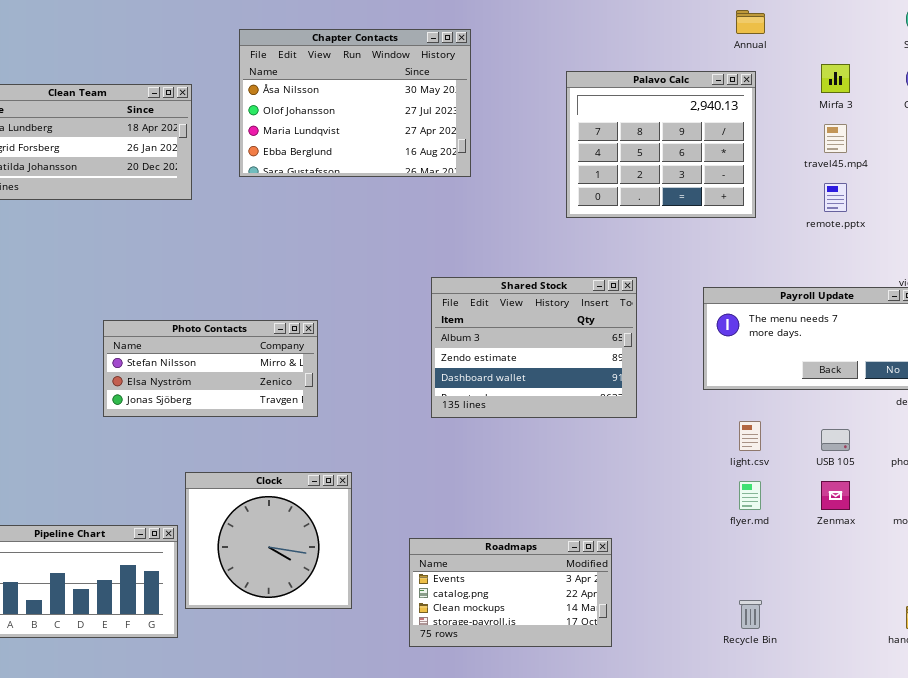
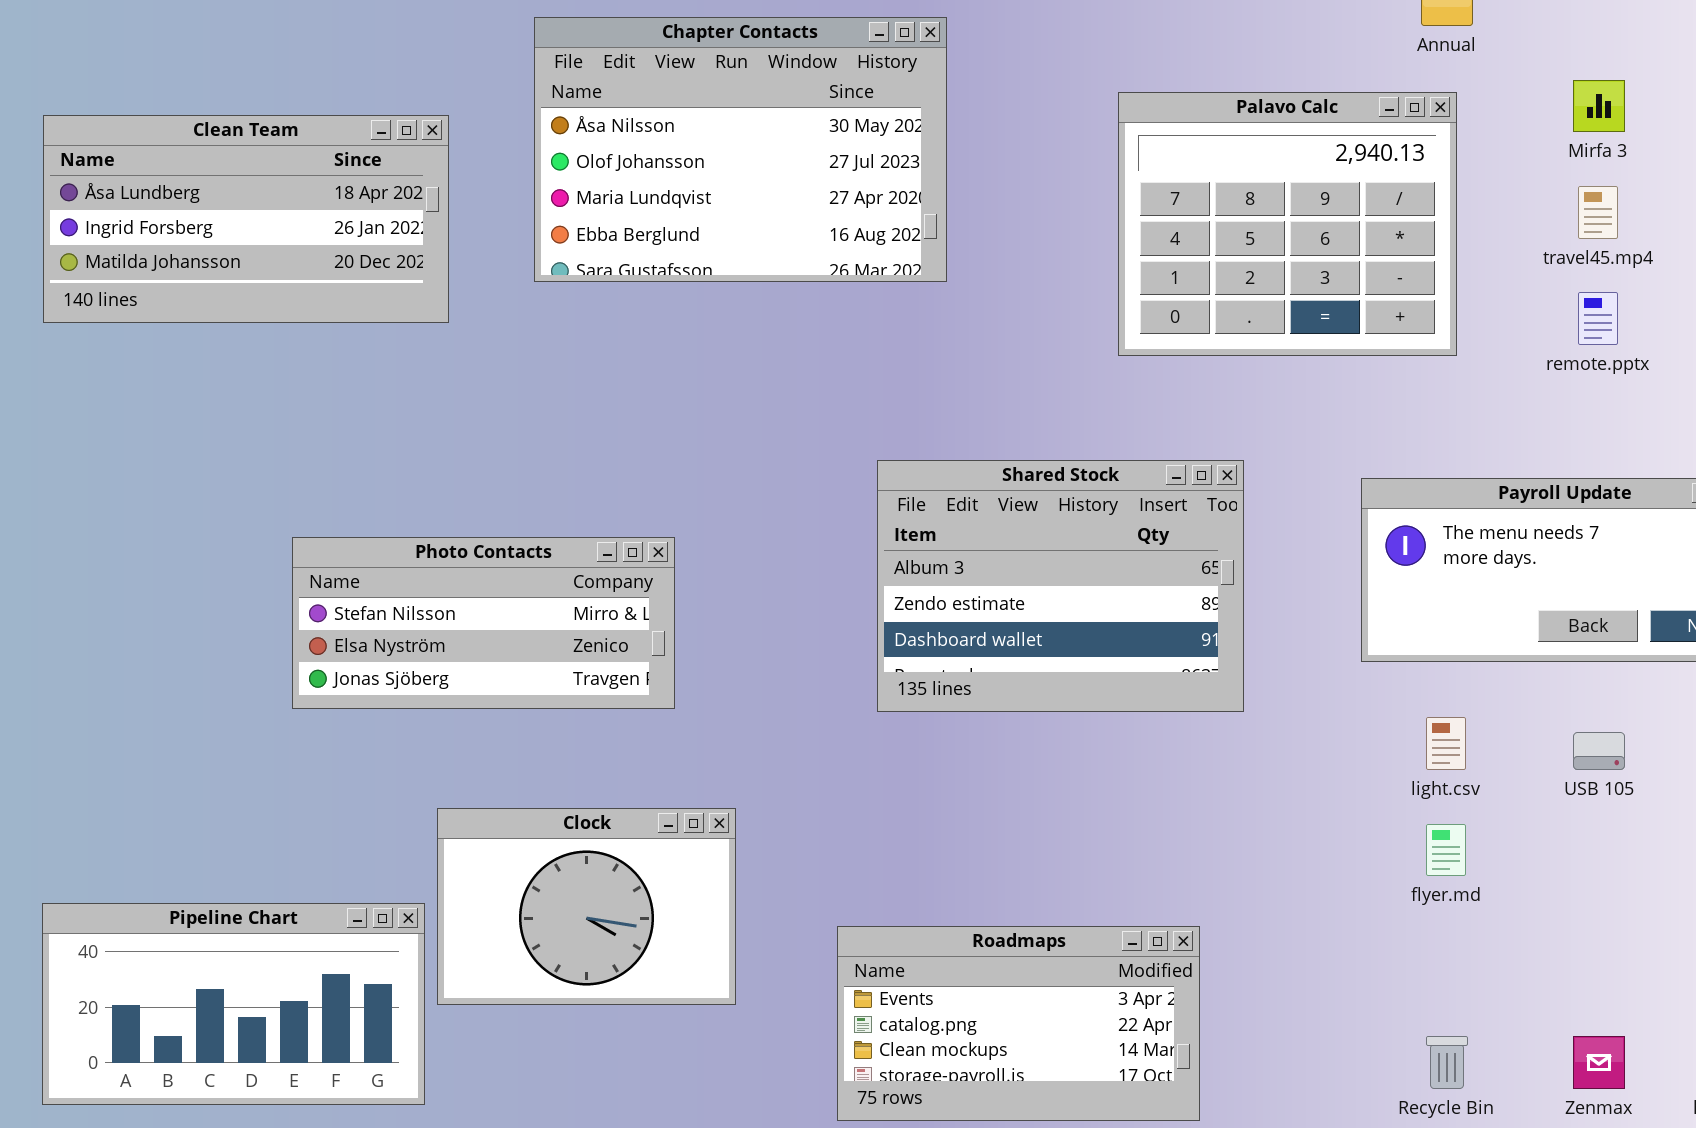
Clock: [185,472,352,609] -> [437,808,736,1005], resized
Zenmax: [821,481,850,510] -> [1573,1036,1625,1089], moved

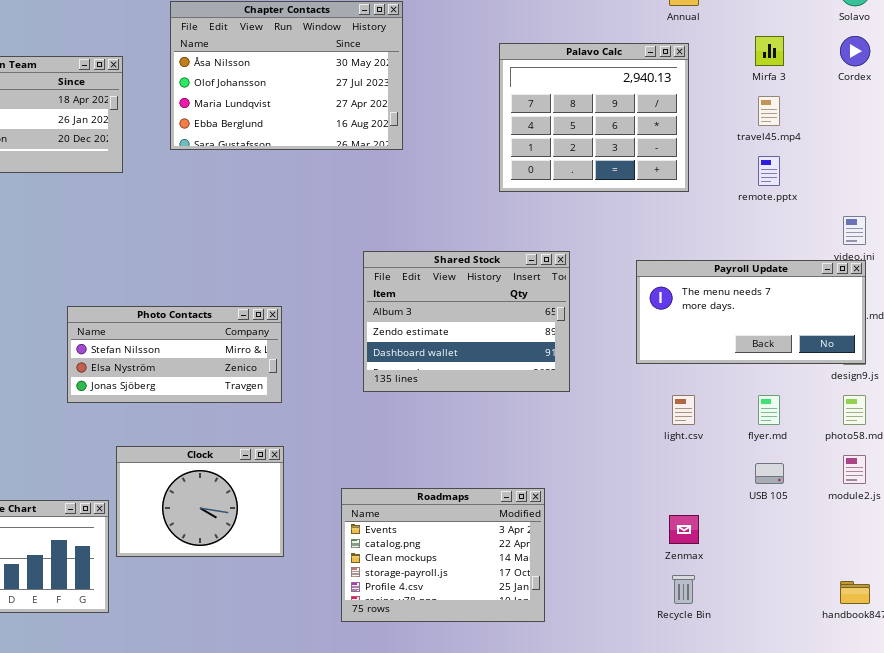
Photo Contacts: [292,537,675,709] -> [67,306,282,403], moved
USB 105: [1573,732,1625,770] -> [755,463,784,484], moved
flyer.md: [1426,824,1466,876] -> [758,395,780,425], moved
Roadmaps: [837,926,1200,1121] -> [341,488,545,622], resized
Zenmax: [1573,1036,1625,1089] -> [669,515,699,544], moved

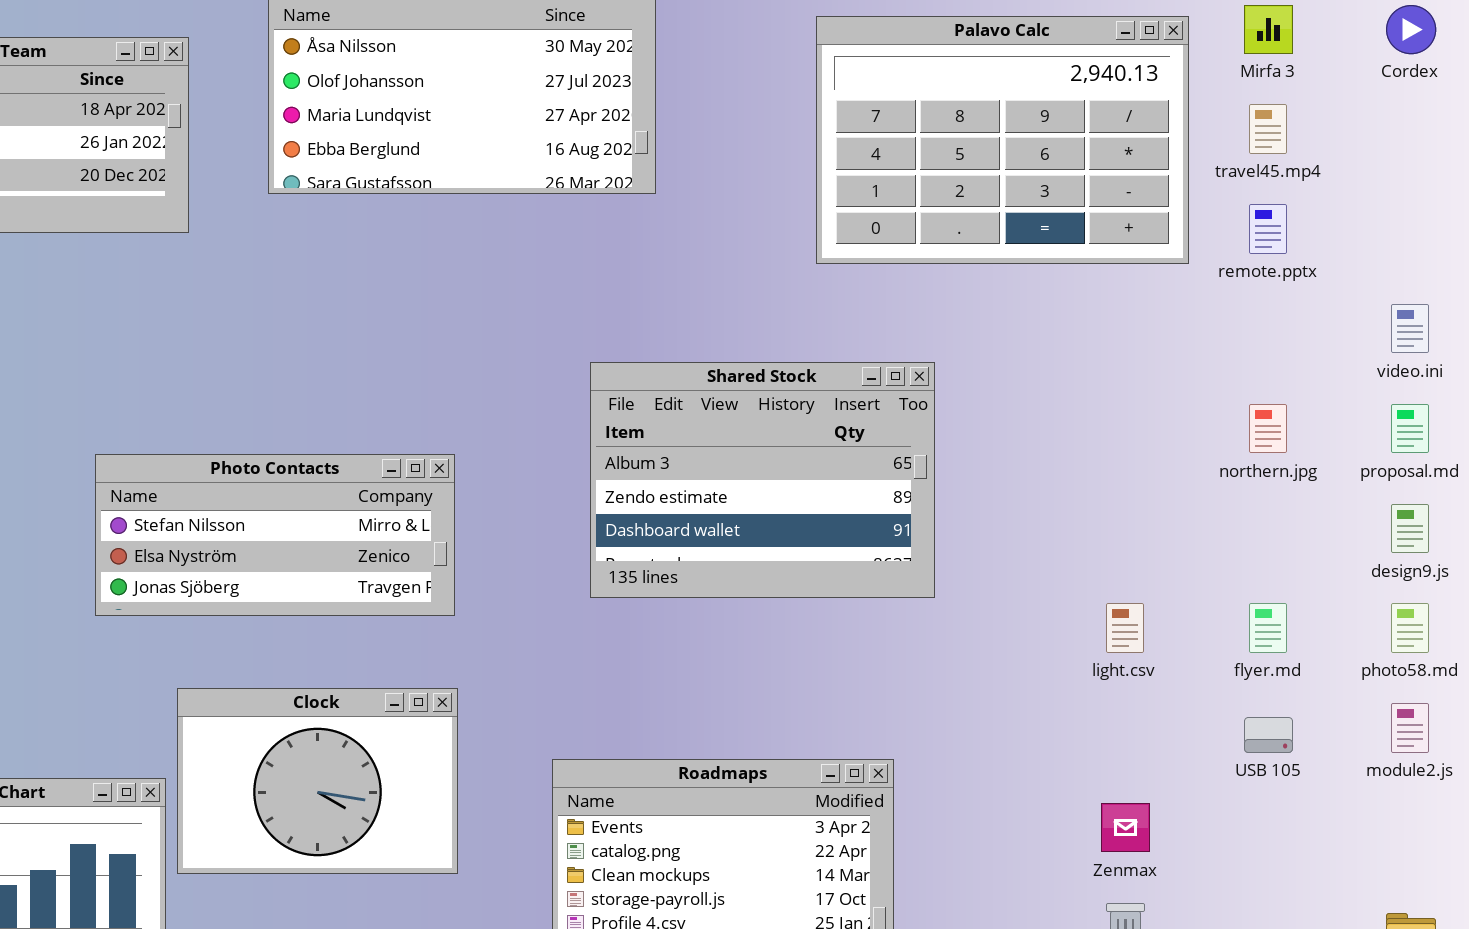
Palavo Calc: [499,43,689,192] -> [816,16,1189,264], resized
Payroll Update: [636,260,866,364] -> none, closed

